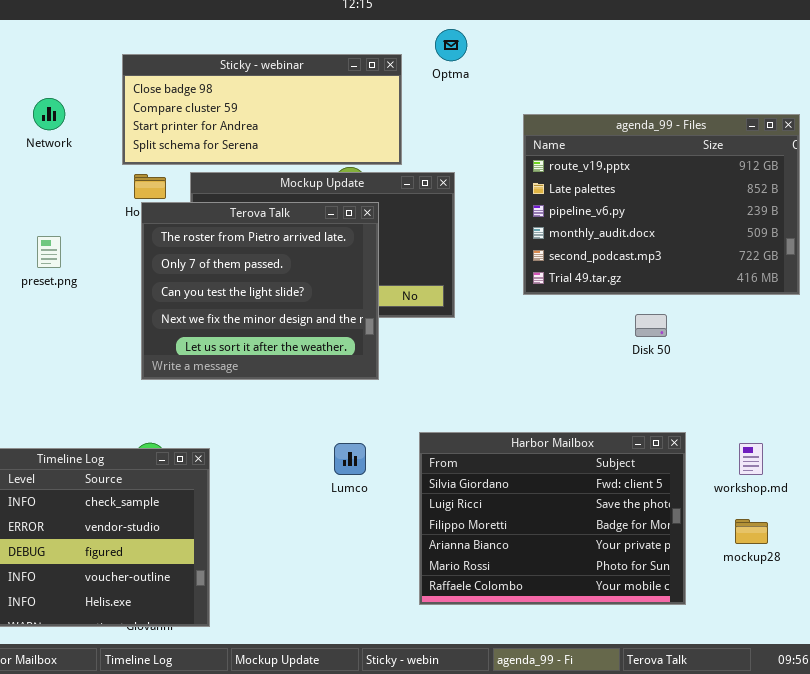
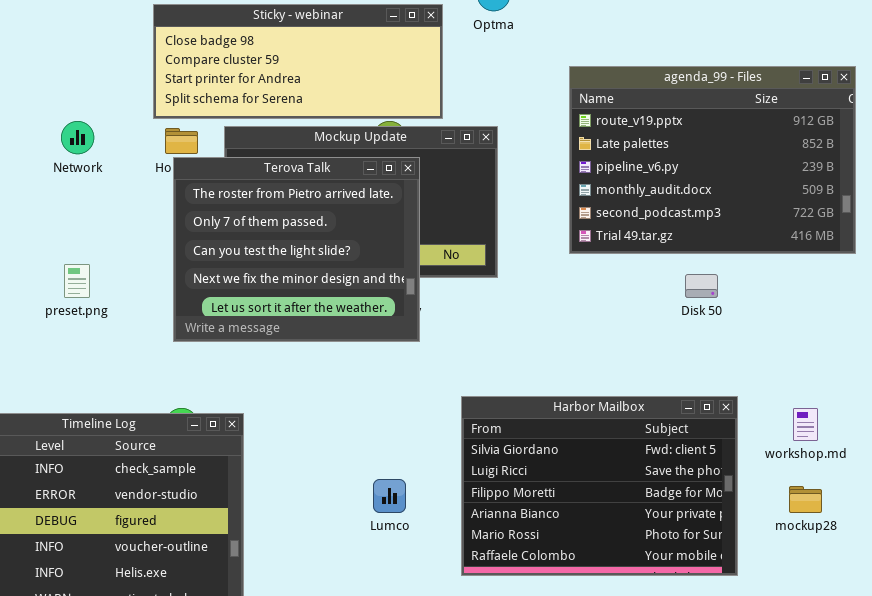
Network: [33,98,65,130] -> [61,121,94,154], moved
preset.png: [37,236,61,268] -> [64,264,90,298], moved
Lumco: [334,443,366,475] -> [373,479,406,513], moved

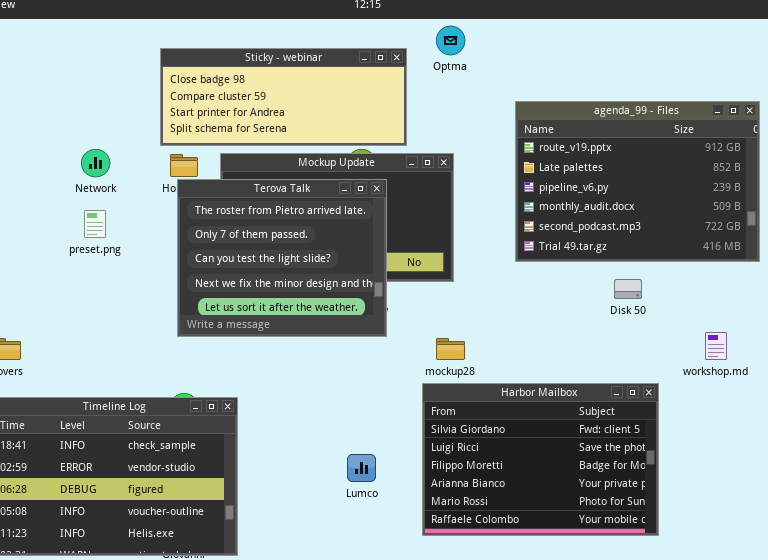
preset.png: [64,264,90,298] -> [84,210,106,238], moved
workshop.md: [793,408,818,441] -> [705,332,727,360], moved
mockup28: [789,486,822,513] -> [436,338,465,360], moved

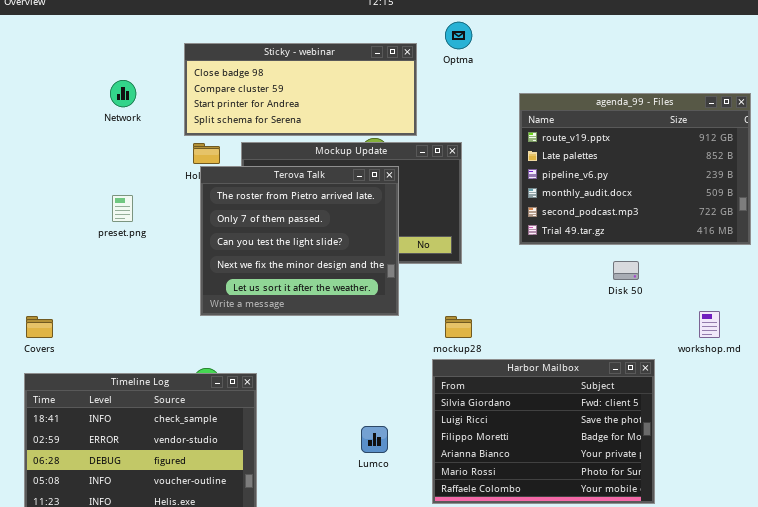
Network: [81,149,110,177] -> [110,80,136,107], moved

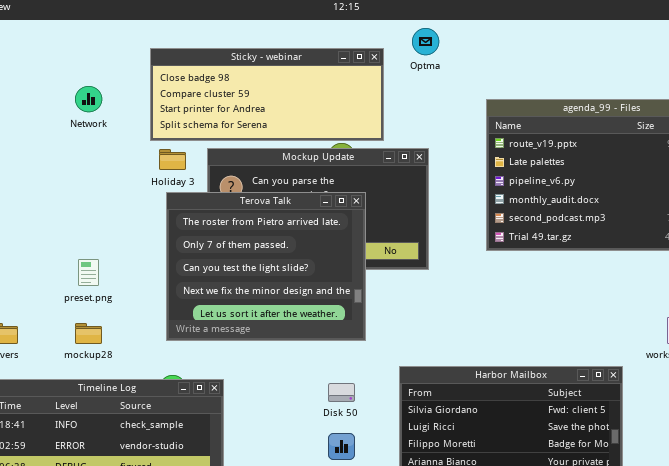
Terova Talk: [200,166,399,316] -> [166,192,366,341], moved
preset.png: [112,195,133,222] -> [78,259,99,286], moved
Disk 50: [613,261,639,280] -> [328,383,355,402], moved
mockup28: [445,316,472,338] -> [75,323,102,344], moved

